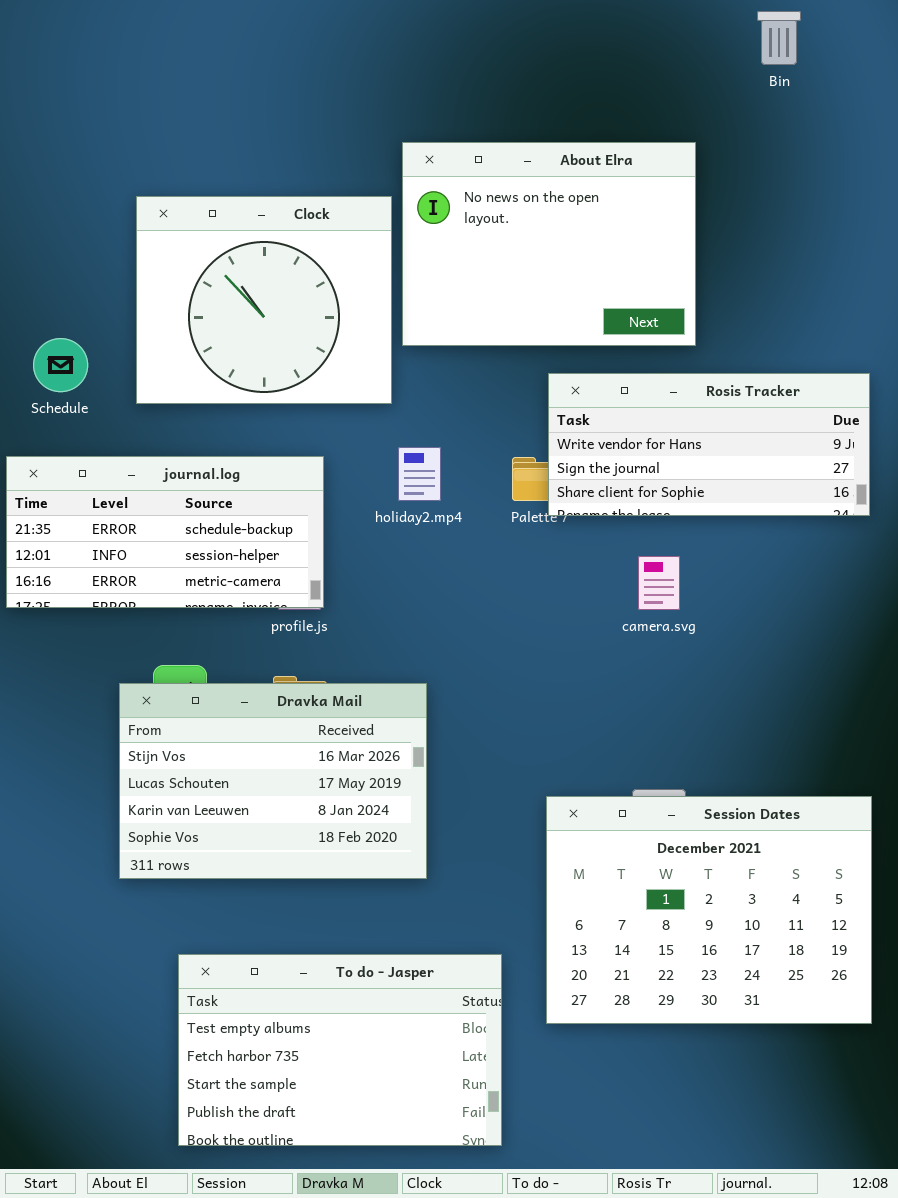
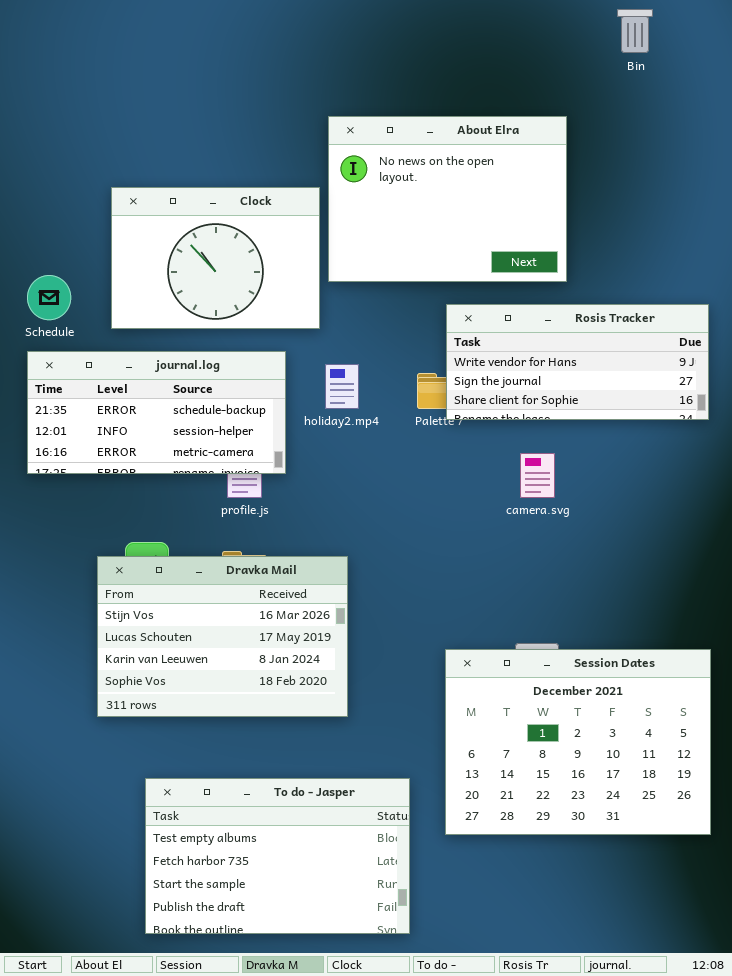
Clock: [136,196,392,404] -> [111,187,320,329], resized
journal.log: [6,456,324,608] -> [27,351,286,474], moved

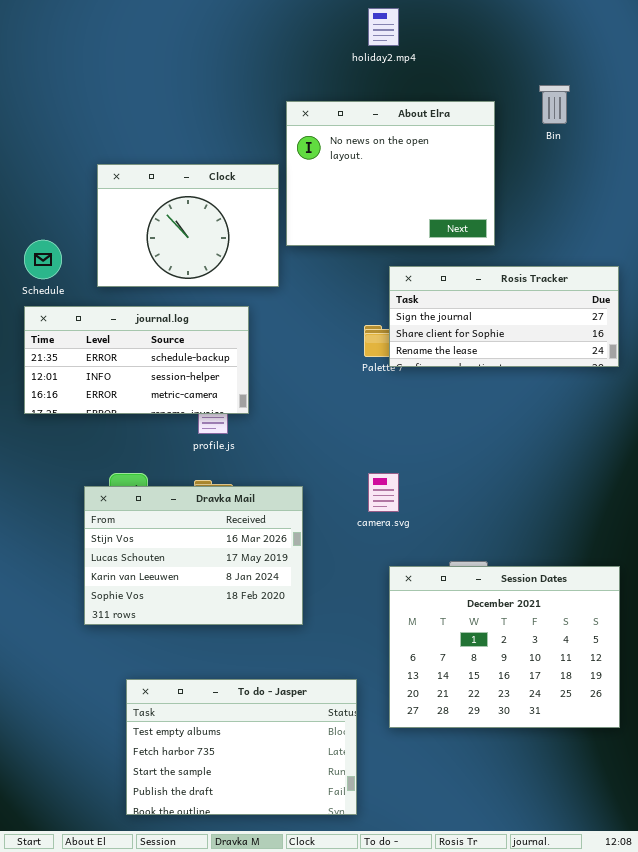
Bin: [617,9,653,53] -> [539,85,570,124], moved
Rosis Tracker: [446,304,709,420] -> [389,266,619,367], scrolled down 1 row
holiday2.mp4: [325,364,359,409] -> [368,8,399,46], moved
camera.svg: [520,453,555,498] -> [368,473,399,512], moved

